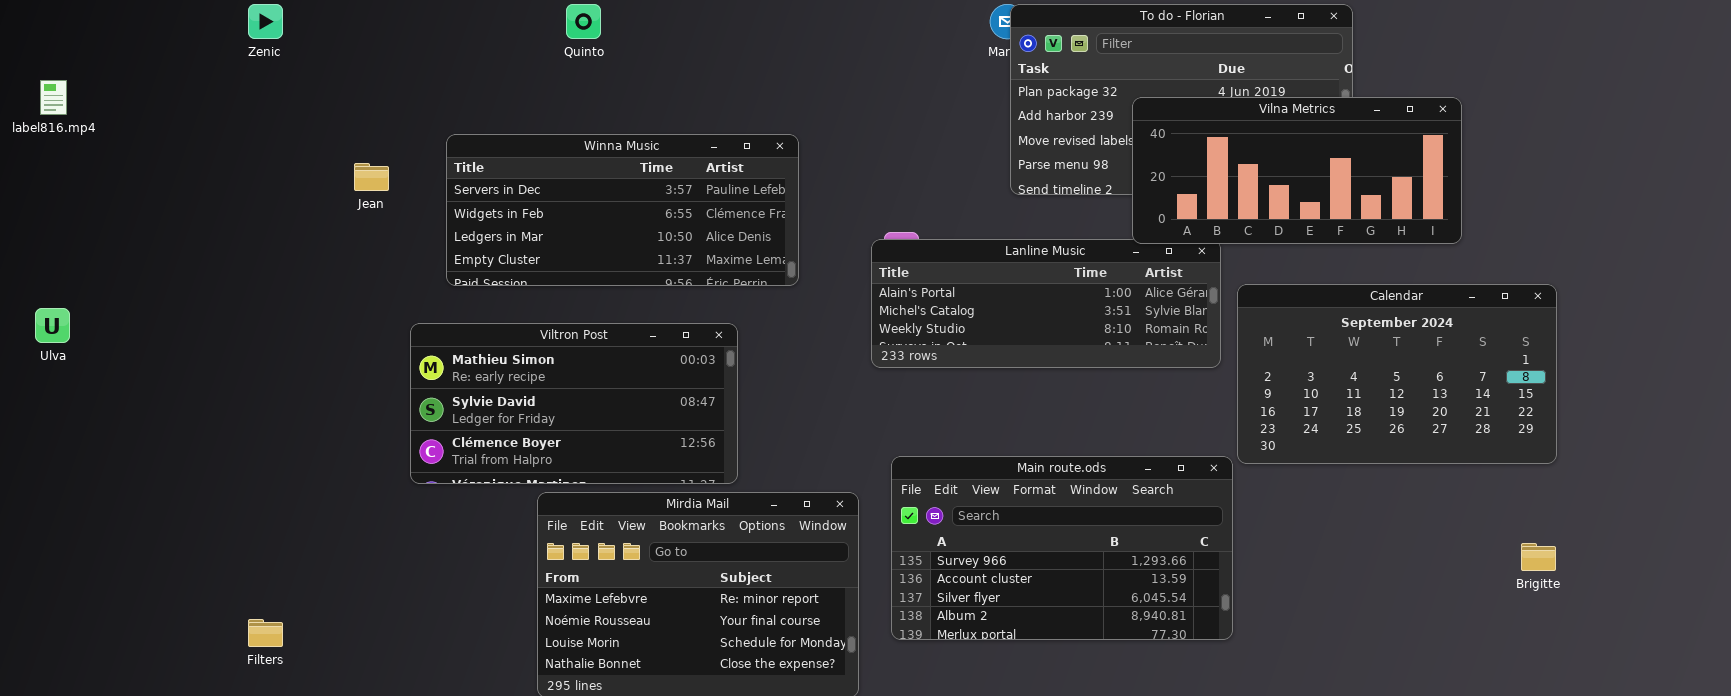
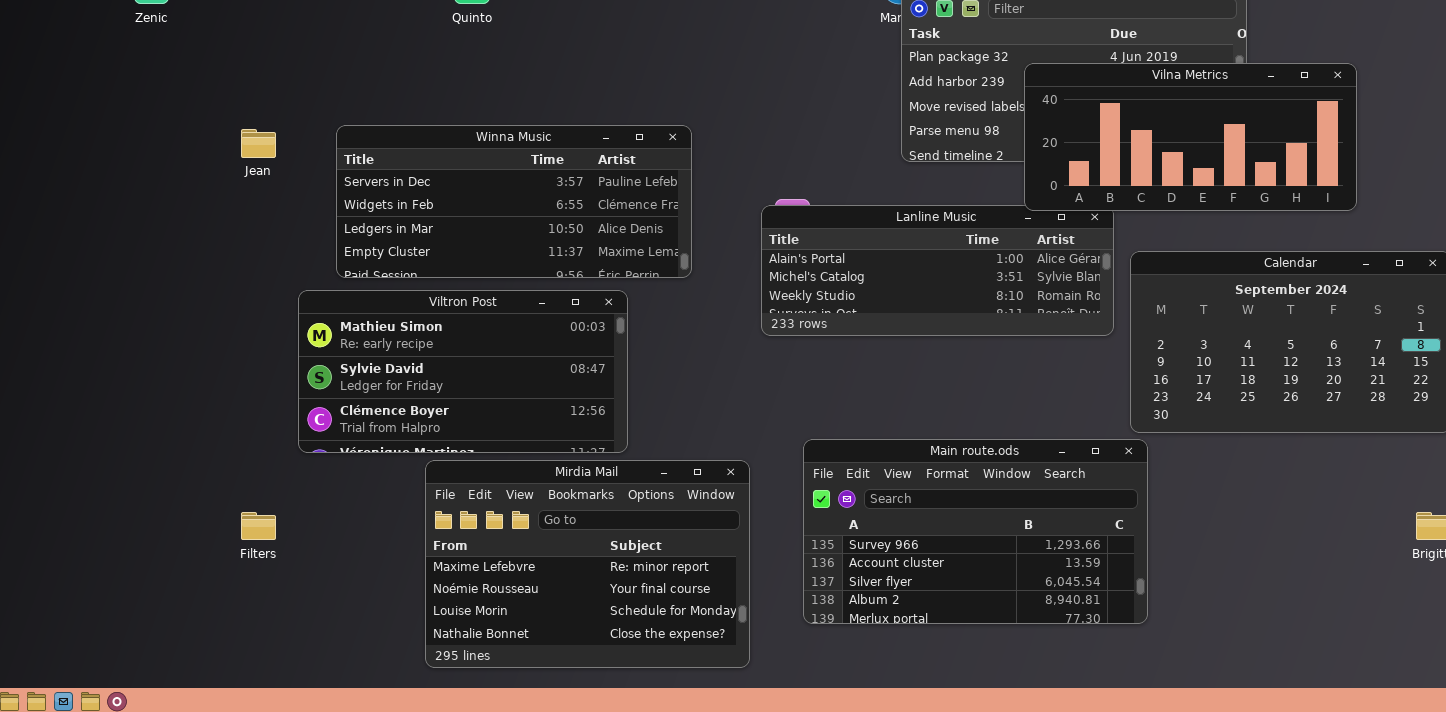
Winna Music: [446,134,799,286] -> [336,125,692,278], moved
Main route.ods: [891,456,1233,640] -> [803,439,1148,624], moved
Filters: [248,619,283,647] -> [241,512,276,540], moved

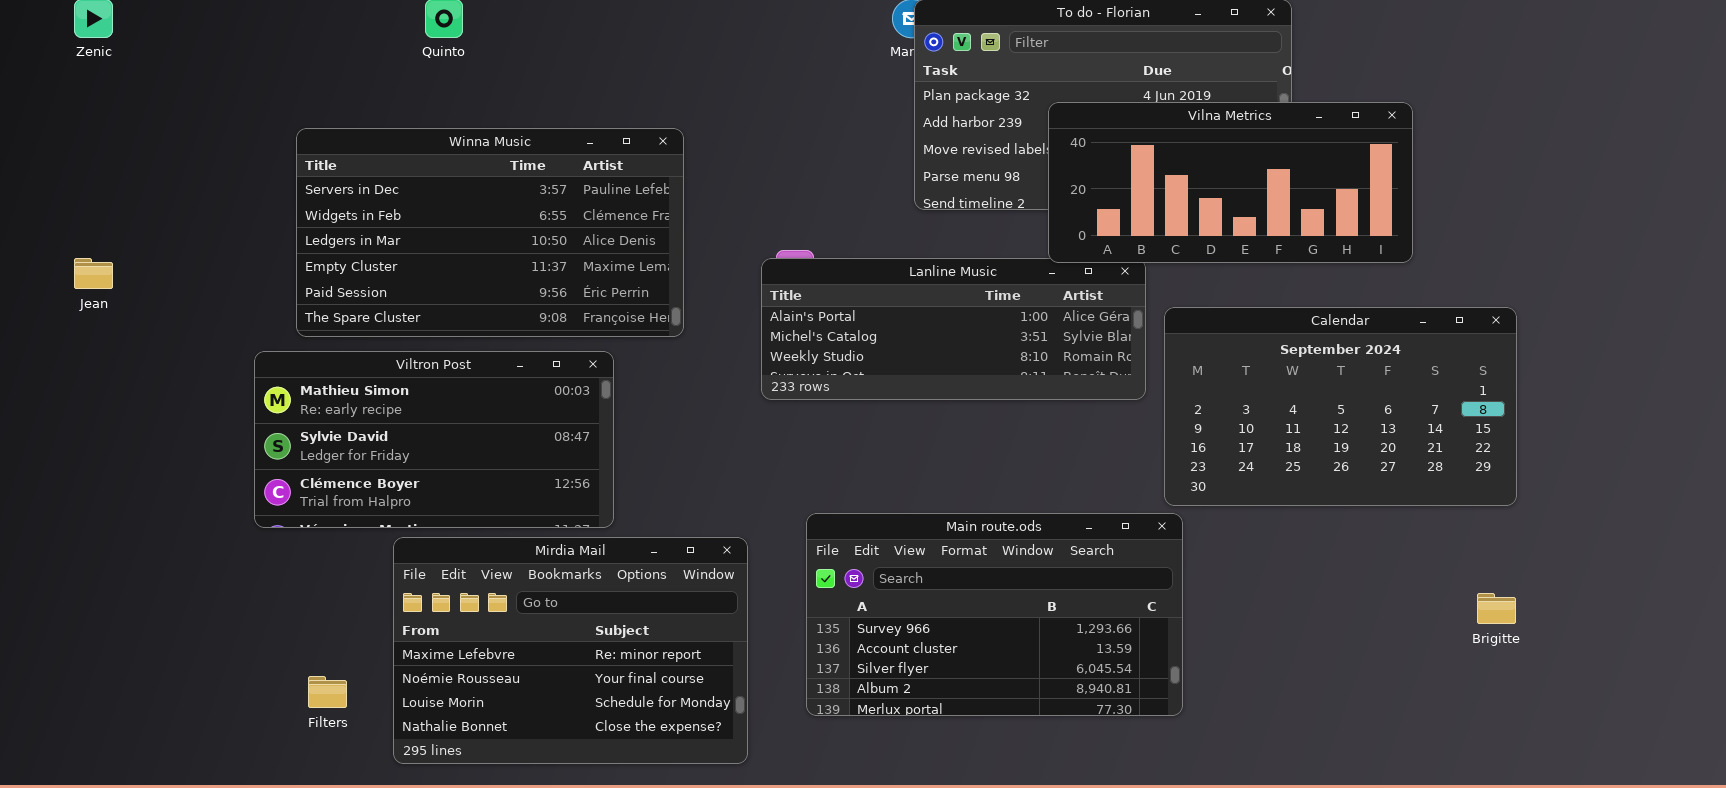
Winna Music: [336,125,692,278] -> [296,128,684,337], resized
Jean: [241,129,276,158] -> [74,258,113,289], moved
Filters: [241,512,276,540] -> [308,676,347,708], moved

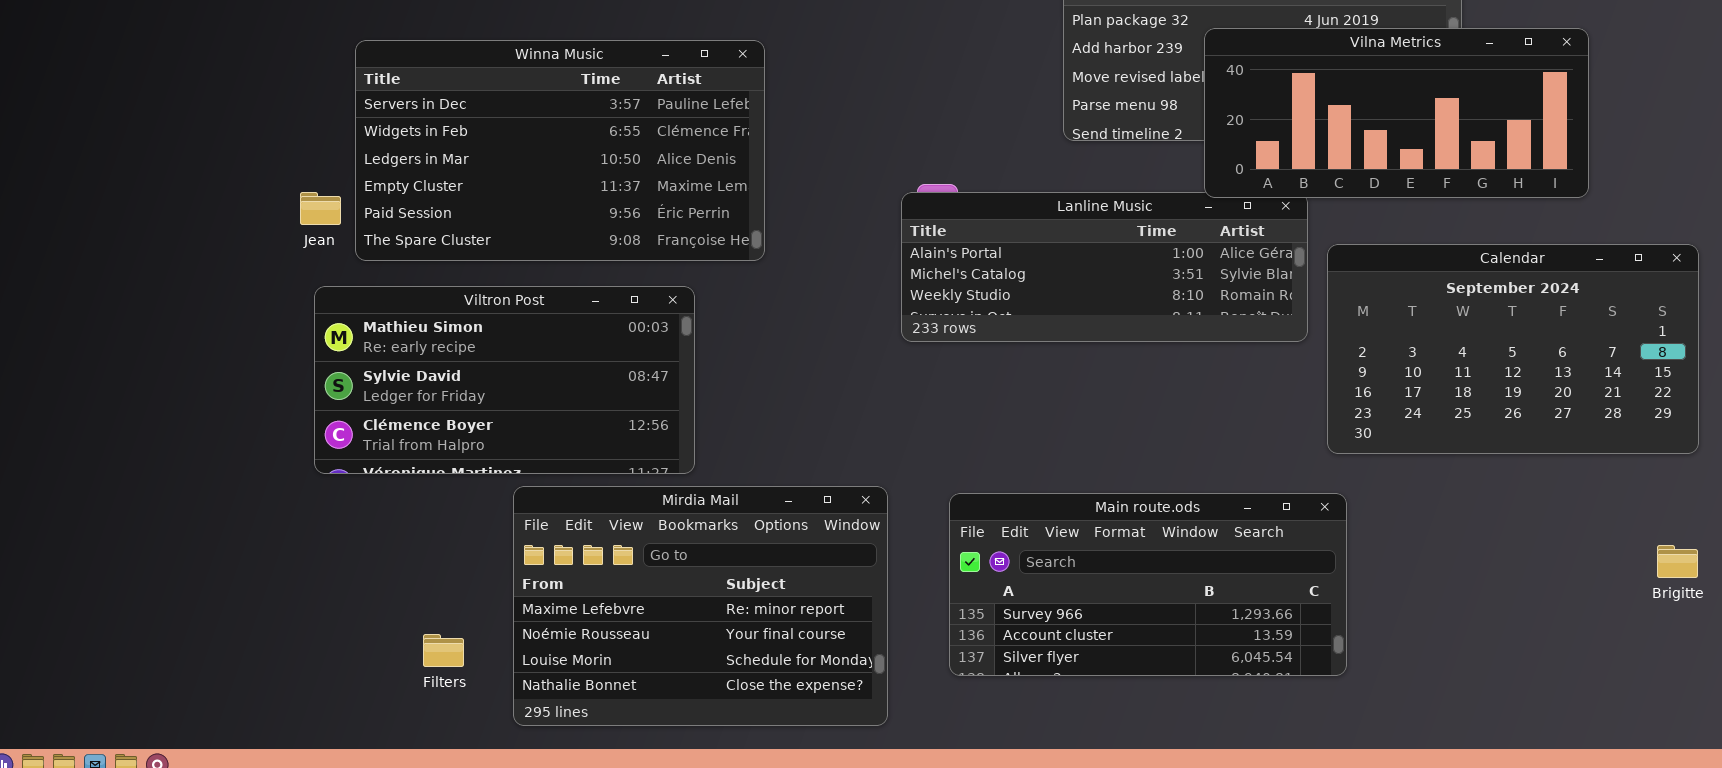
Winna Music: [296,128,684,337] -> [355,40,765,261], moved
Jean: [74,258,113,289] -> [300,192,341,225], moved
Viltron Post: [254,351,614,528] -> [314,286,695,474], moved
Main route.ods: [806,513,1183,716] -> [949,493,1347,676], resized

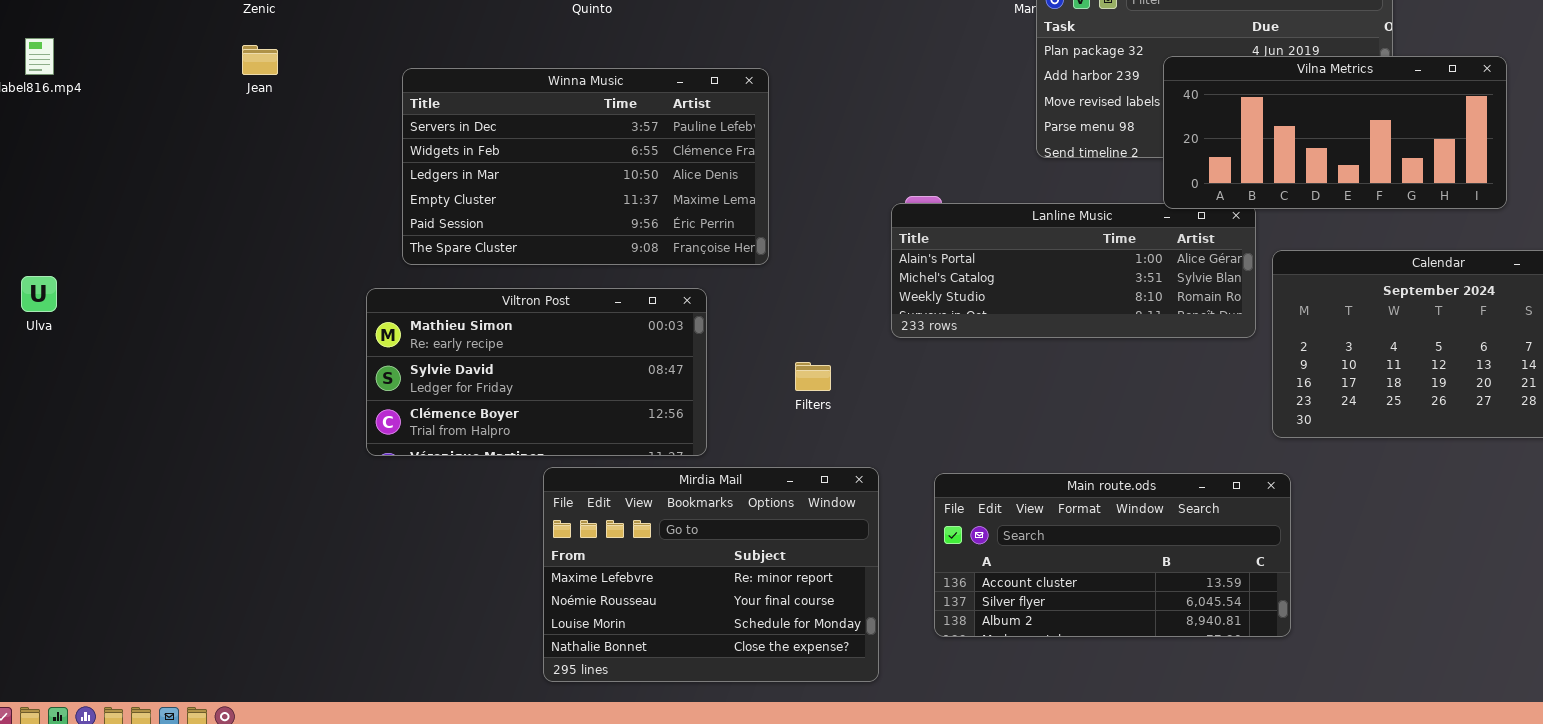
Jean: [300,192,341,225] -> [242,45,278,75], moved
Main route.ods: [949,493,1347,676] -> [934,473,1291,637], scrolled down 1 row
Filters: [423,634,464,667] -> [795,362,831,391], moved

